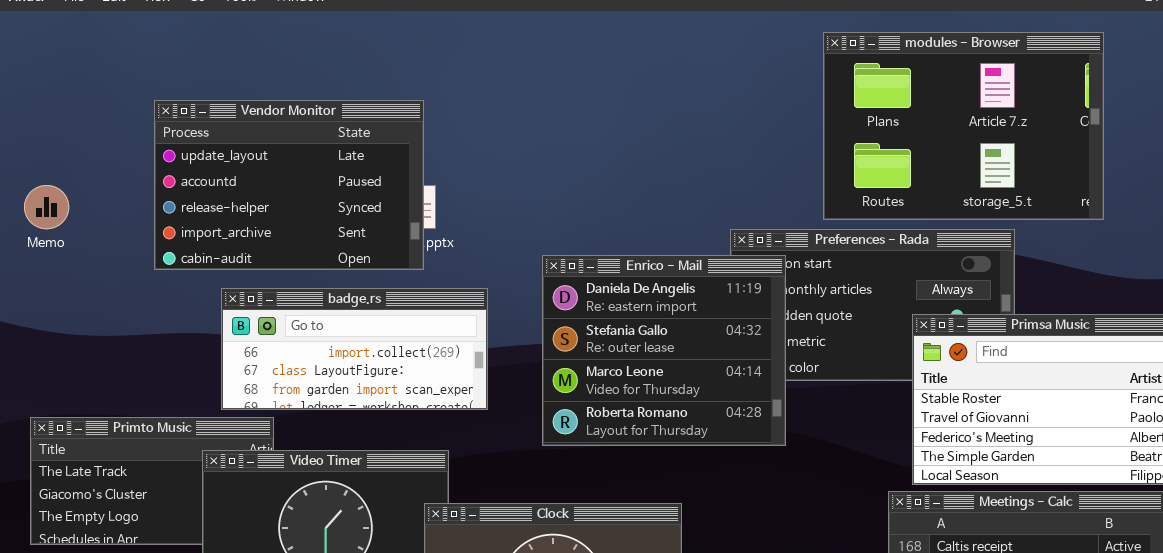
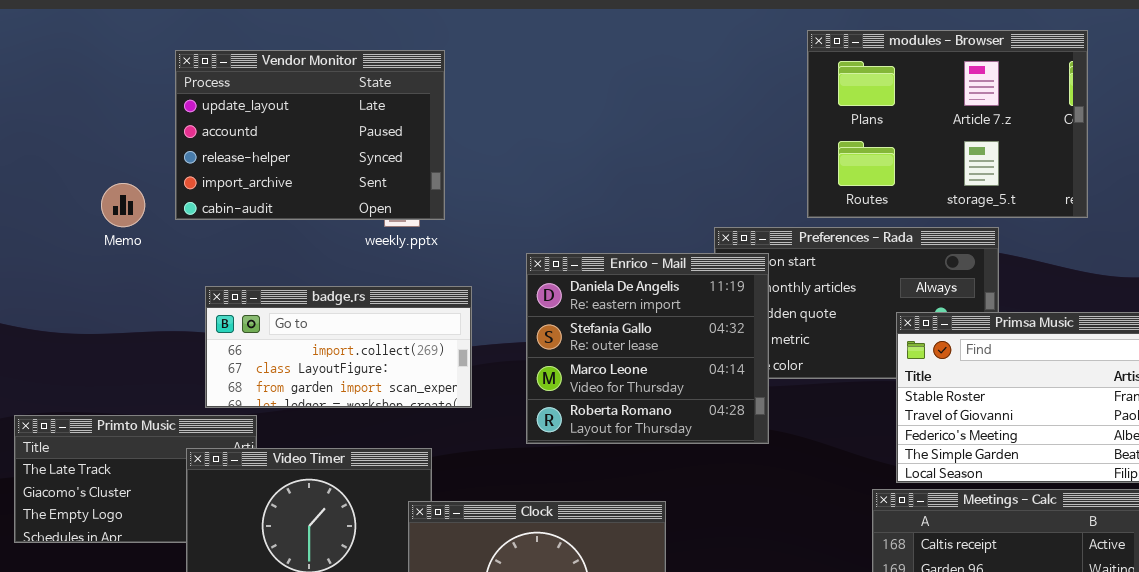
Vendor Monitor: [154,100,424,270] -> [175,50,445,220], moved
Memo: [24,185,69,229] -> [101,183,145,227], moved

